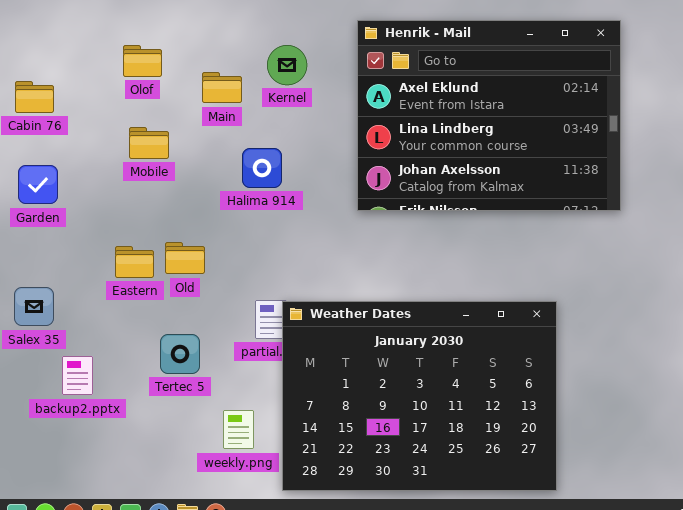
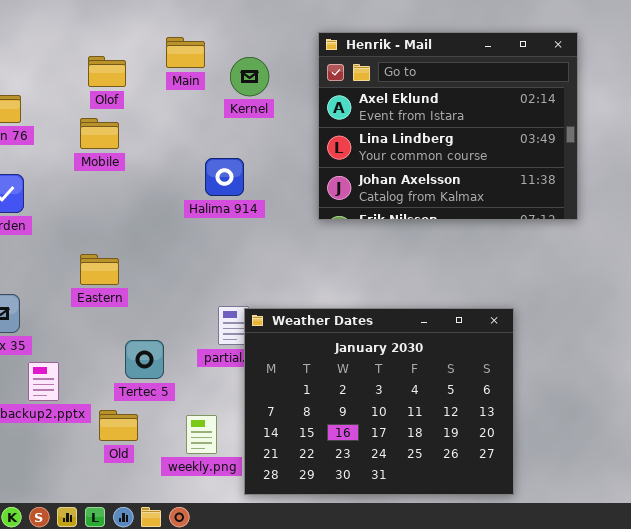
Main: [202,72,242,103] -> [166,37,205,68], moved
Mobile: [129,127,169,159] -> [80,118,119,149], moved
Old: [165,242,205,274] -> [99,410,138,441], moved

